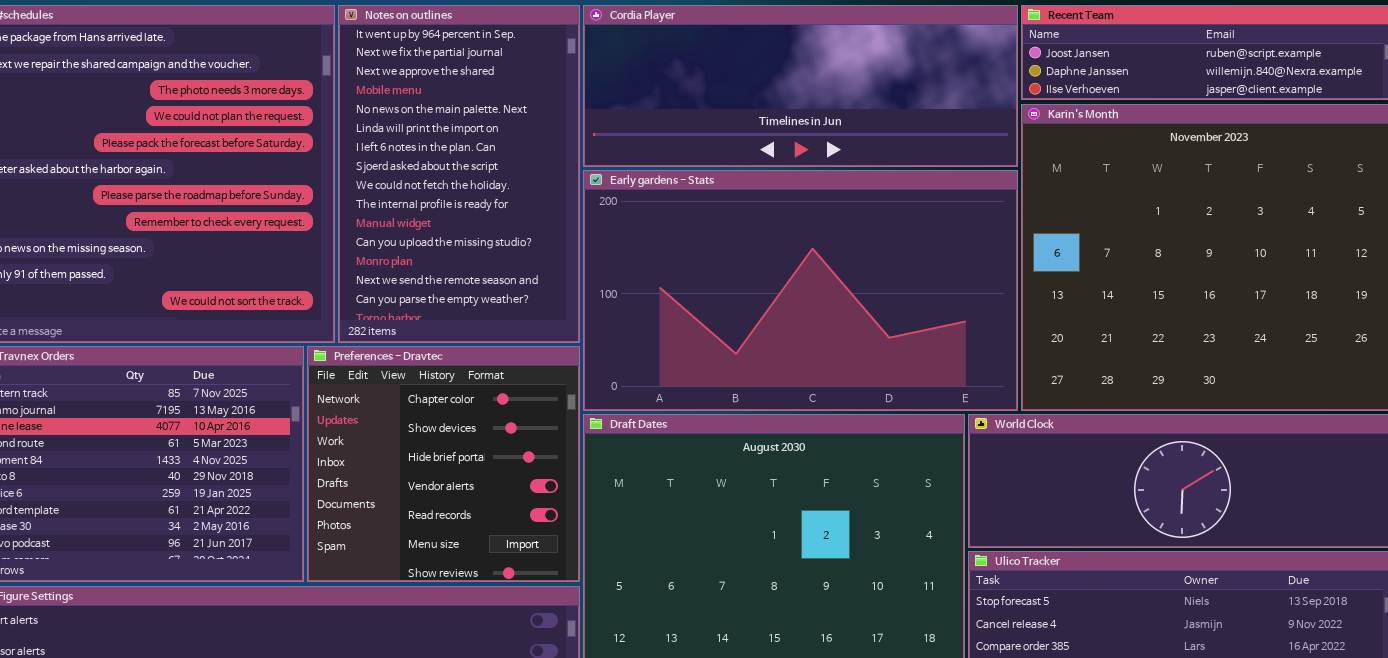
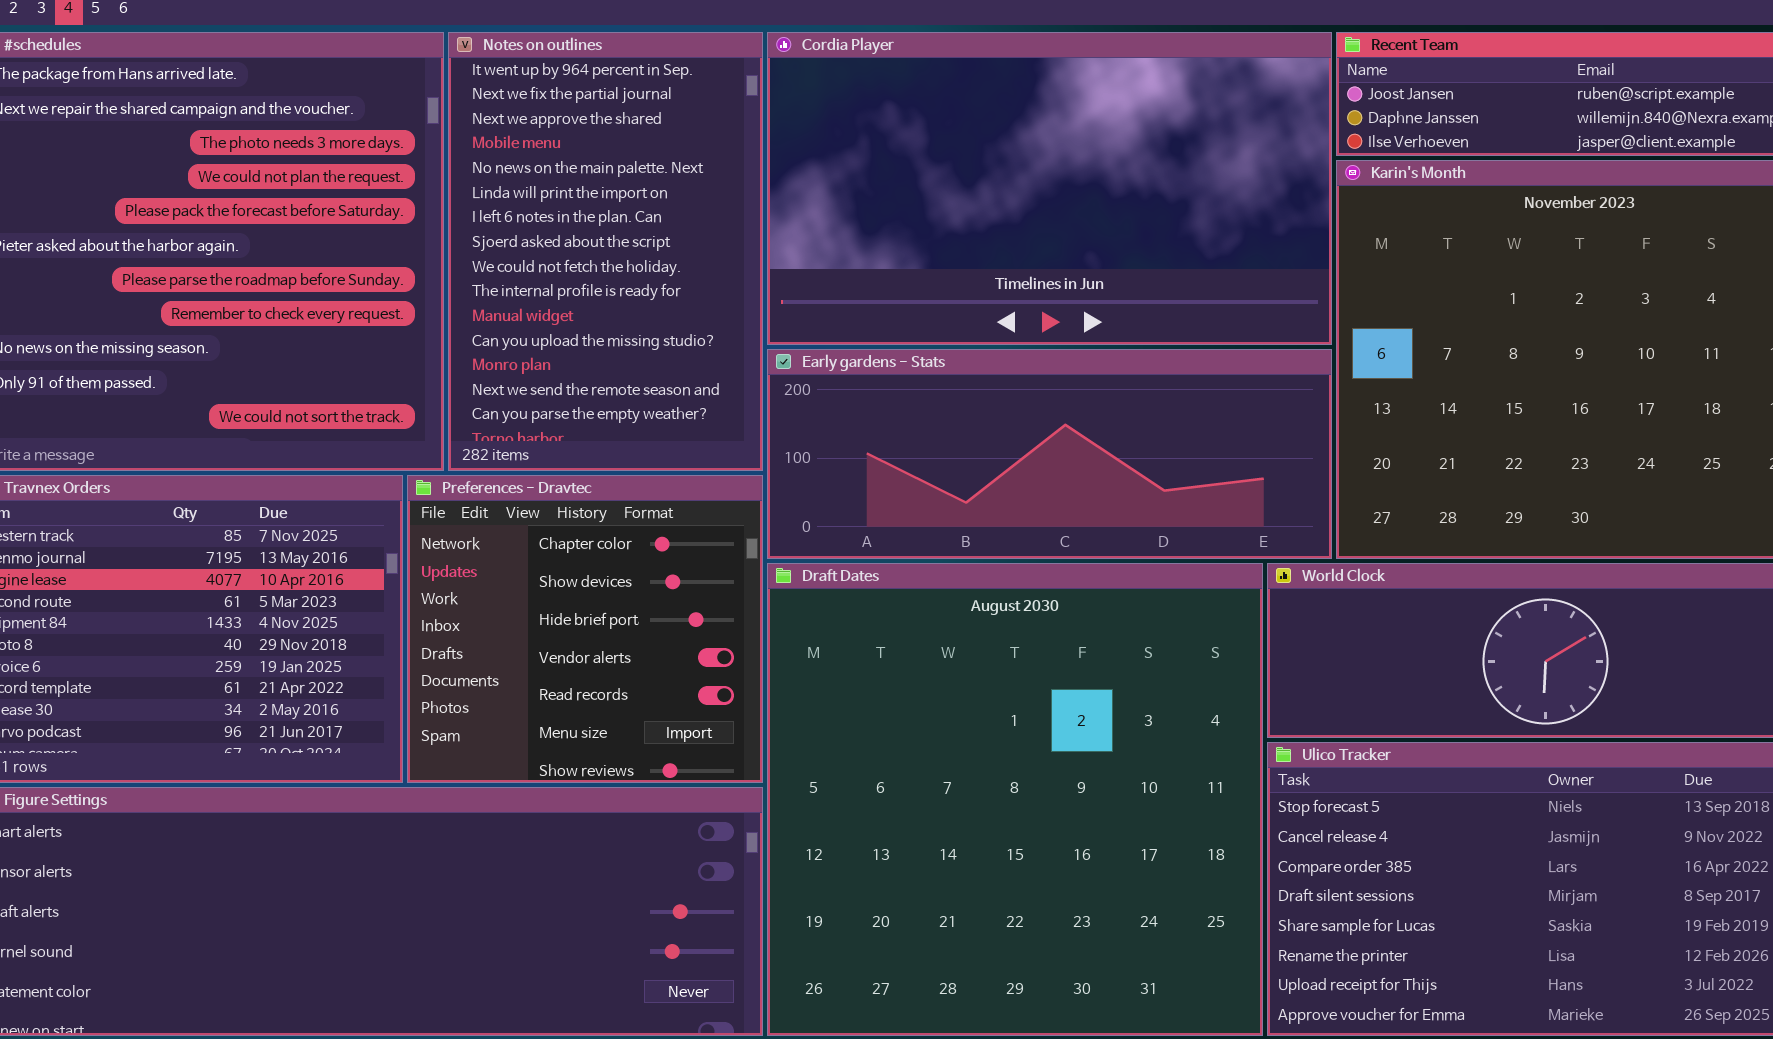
Cordia Player: [583,5,1018,167] -> [767,32,1332,345], resized
Early gardens - Stats: [583,170,1018,411] -> [767,349,1332,559], resized

